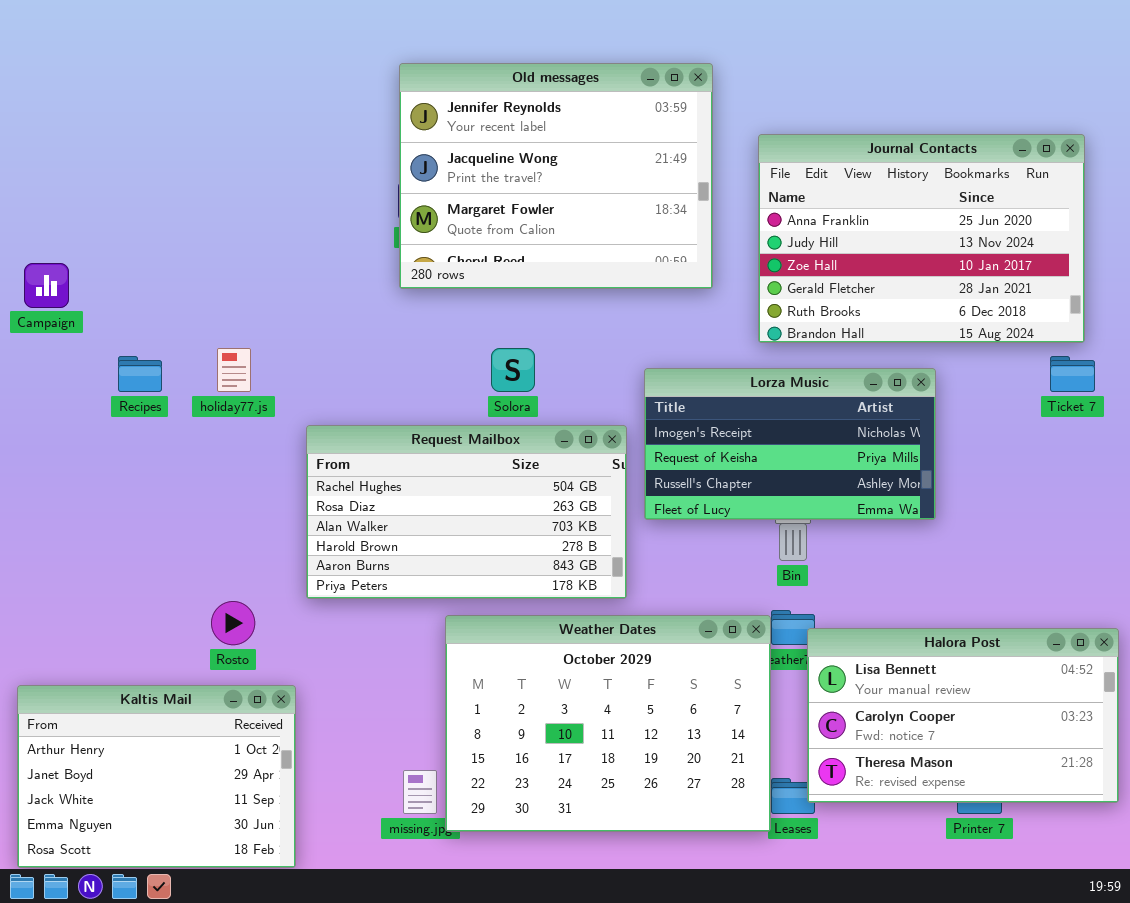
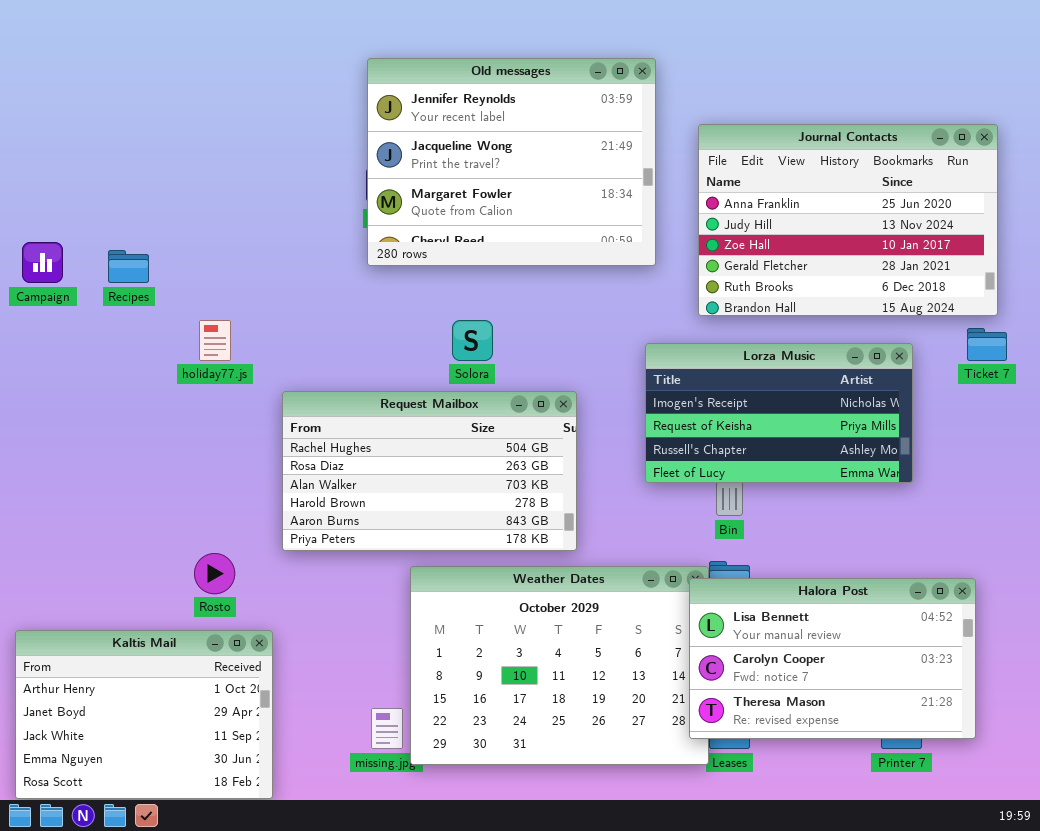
Recipes: [118,356,162,392] -> [108,250,149,283], moved
Lorza Music: [644,368,936,520] -> [645,343,913,483], moved
Halora Post: [807,628,1119,803] -> [689,578,976,739], moved

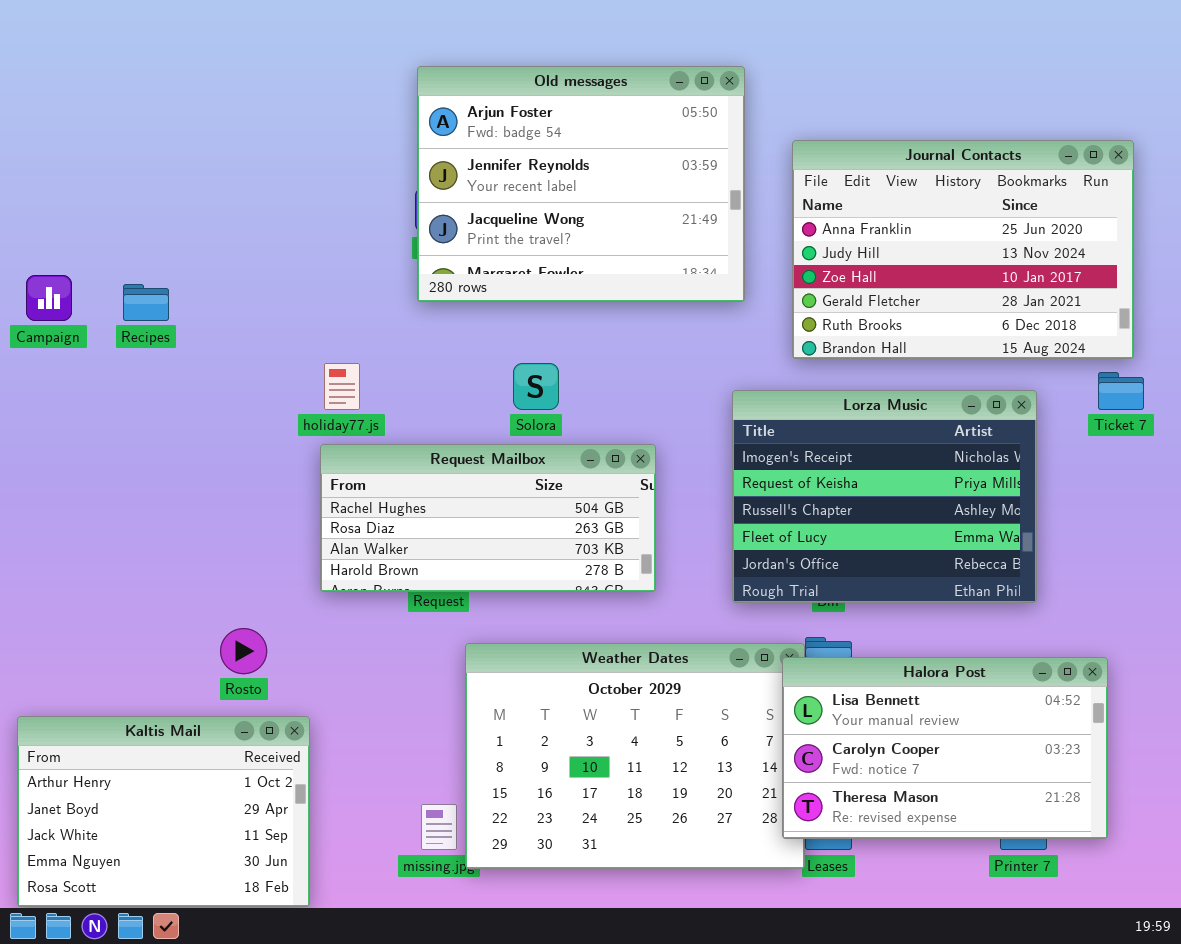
Old messages: [367,58,656,266] -> [417,66,745,302], scrolled up 1 row
holiday77.js: [199,320,231,361] -> [324,363,360,410], moved
Lorza Music: [645,343,913,483] -> [732,390,1037,603], resized
Request Mailbox: [282,391,577,551] -> [320,444,656,592], resized

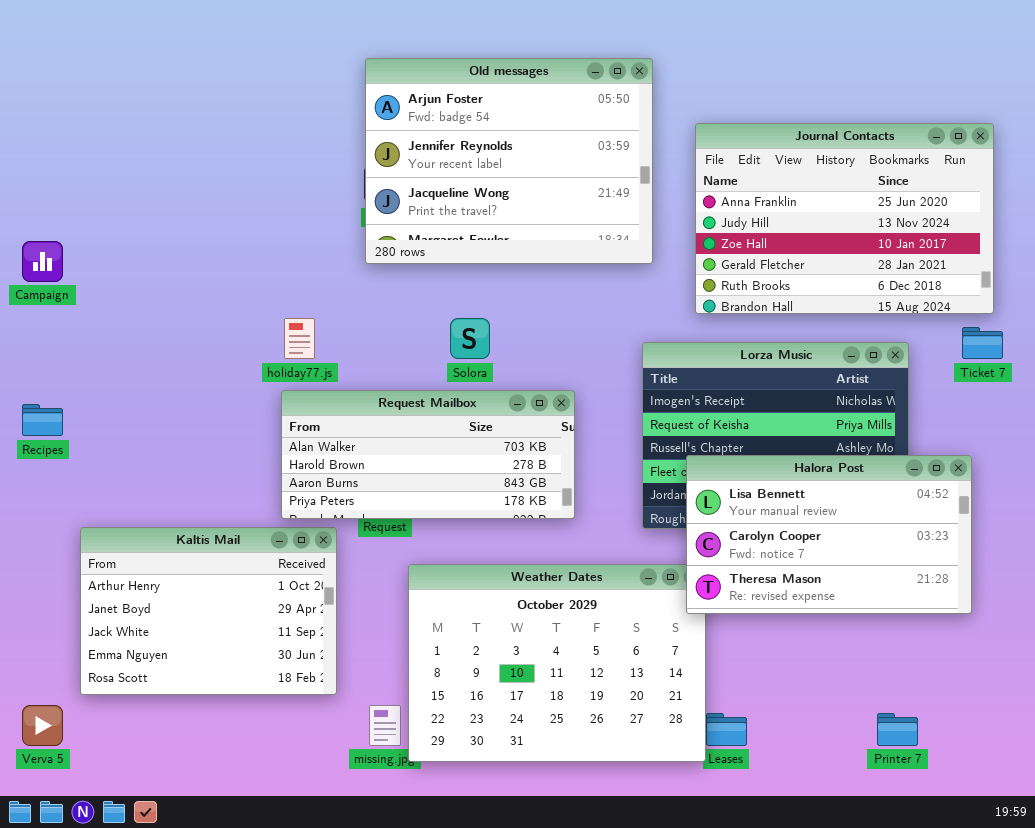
Recipes: [123,284,169,321] -> [22,404,63,436], moved
Request Mailbox: [320,444,656,592] -> [281,390,575,519], scrolled down 2 rows
Halora Post: [782,657,1108,839] -> [686,455,972,614], moved
Kaltis Mail: [17,716,310,907] -> [80,527,337,695], moved

